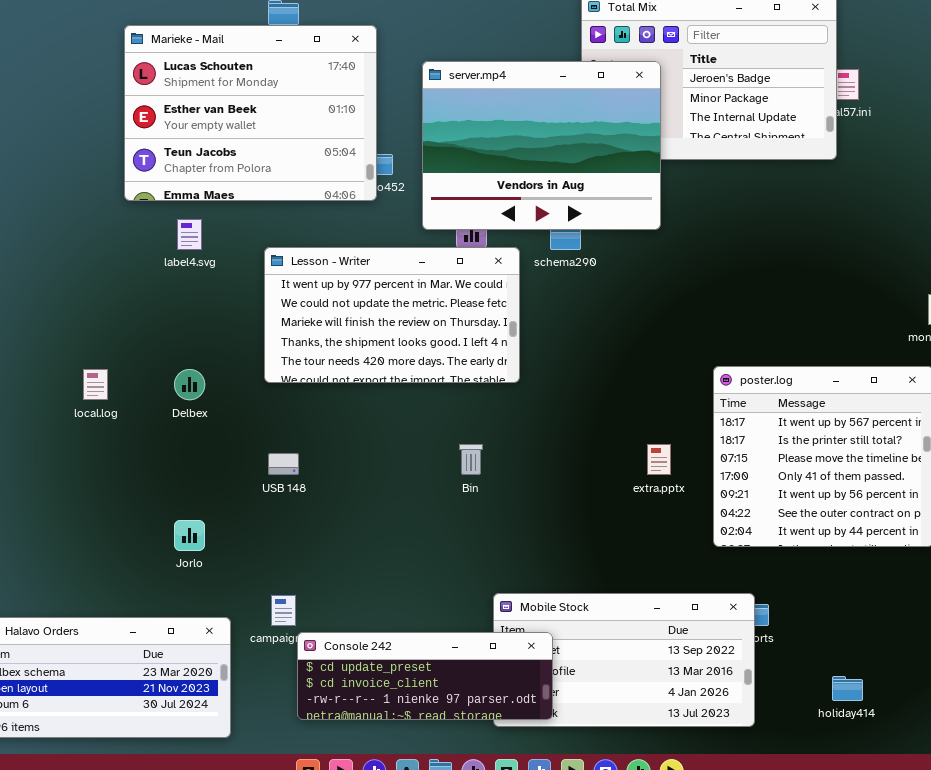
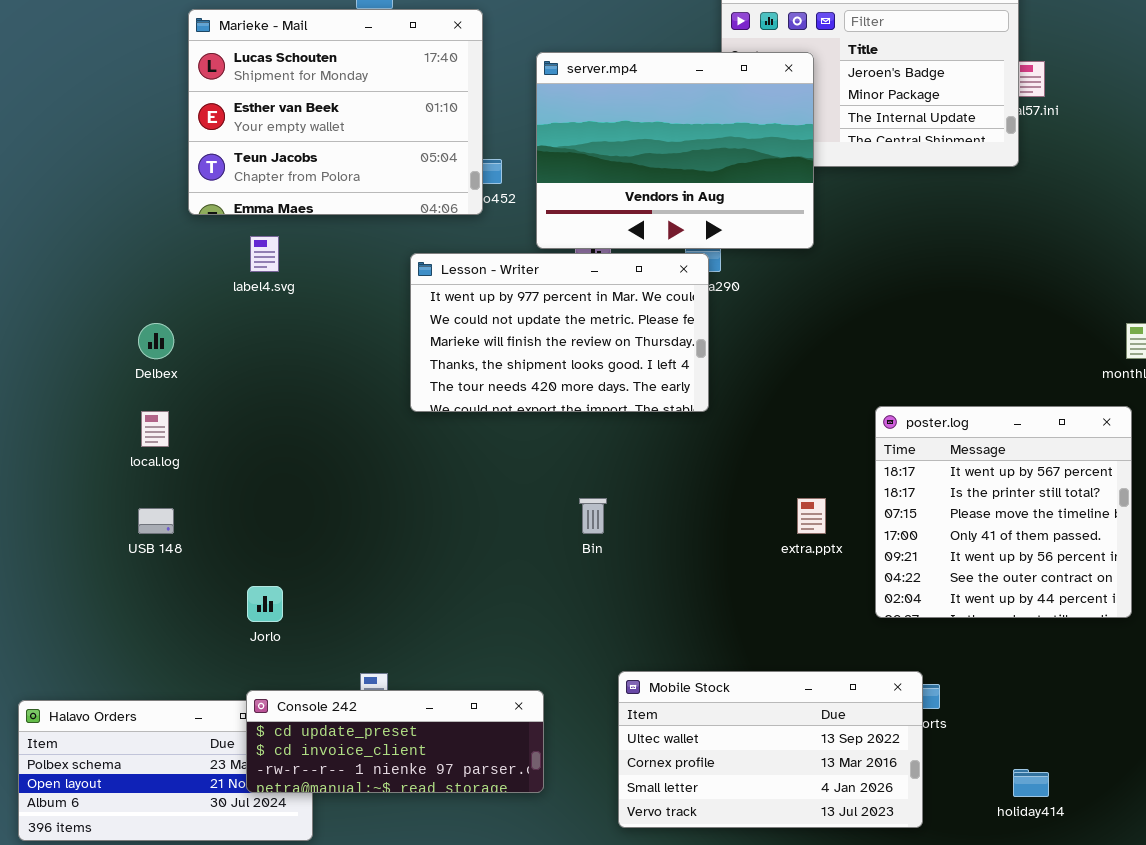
Lesson - Writer: [264,247,520,383] -> [410,253,709,412], moved
Delbex: [174,369,205,400] -> [138,323,174,359], moved
USB 148: [268,453,299,475] -> [138,508,174,534], moved
Console 242: [297,632,553,720] -> [246,690,544,793], moved

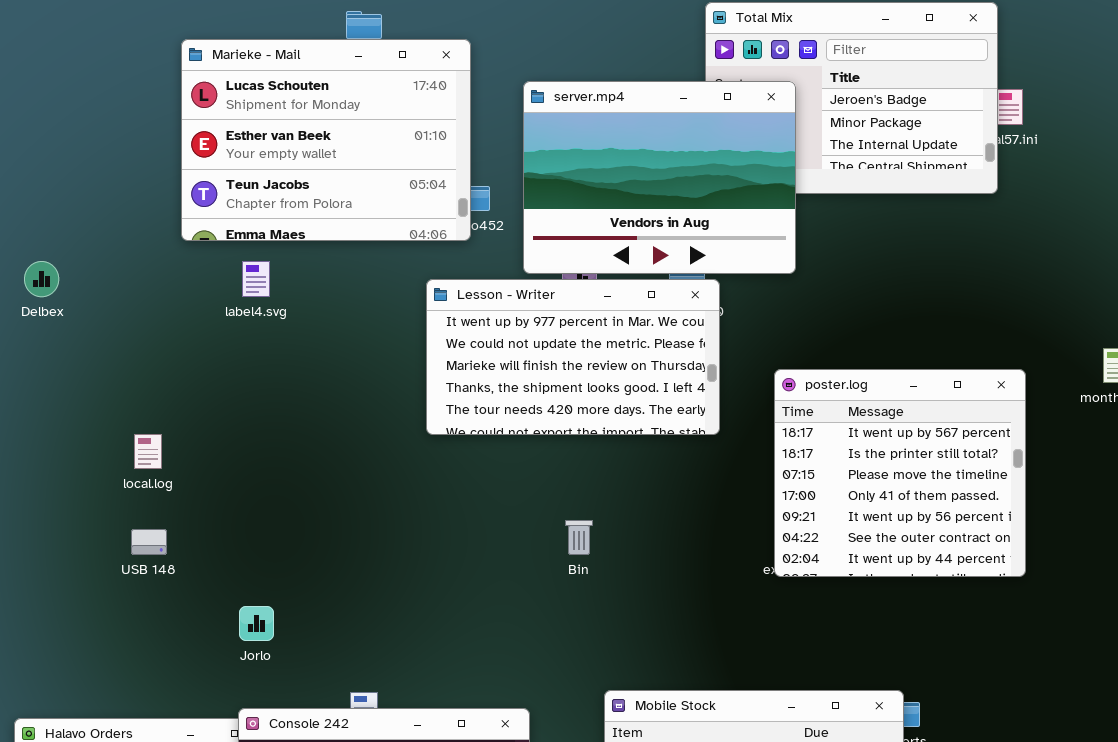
Lesson - Writer: [410,253,709,412] -> [426,279,720,435], moved
Delbex: [138,323,174,359] -> [24,261,59,297], moved
poster.log: [875,406,1132,618] -> [774,369,1026,577], moved

